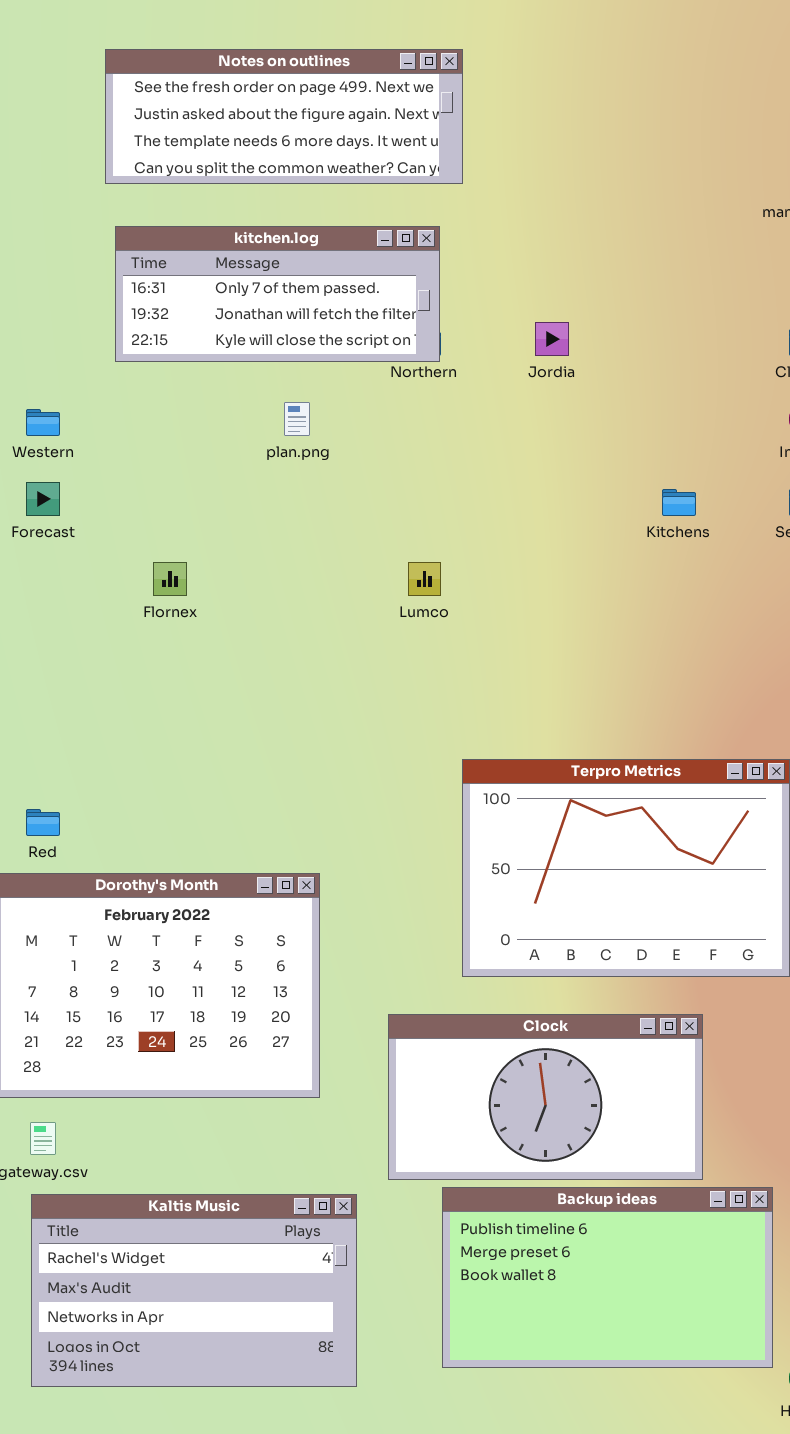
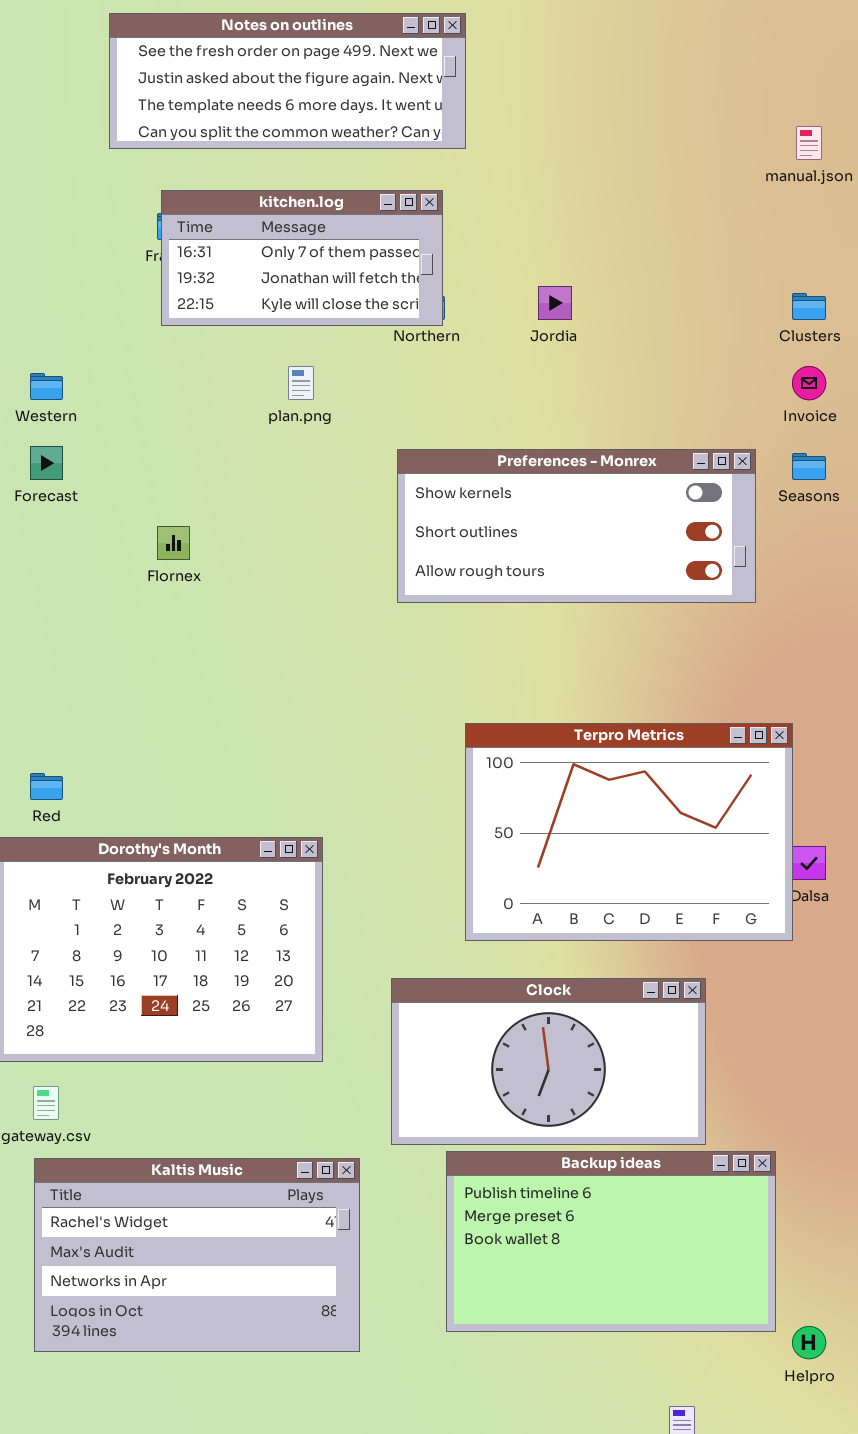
kitchen.log: [115,226,440,362] -> [161,190,443,326], resized
Preferences - Monrex: none -> [397,449,756,603], opened

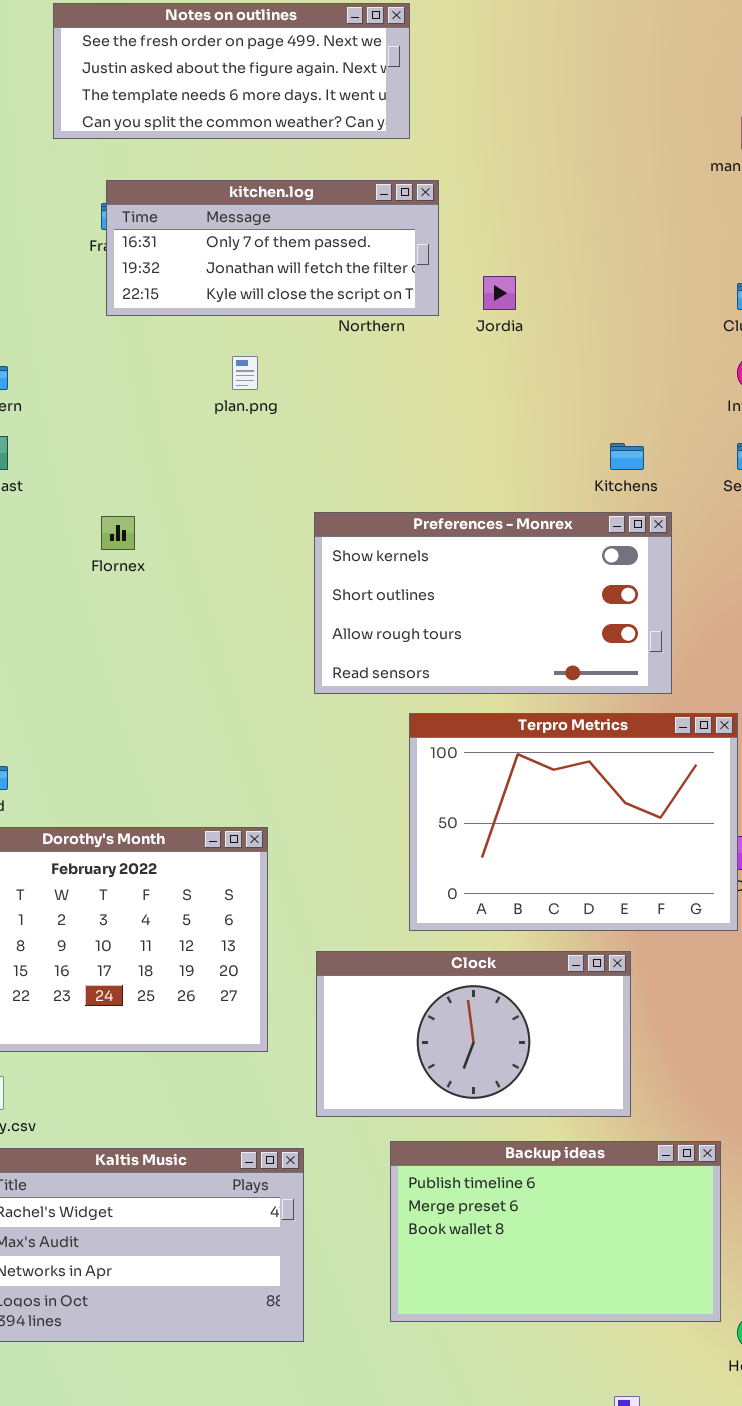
kitchen.log: [161,190,443,326] -> [106,180,439,316], resized
Preferences - Monrex: [397,449,756,603] -> [314,512,672,694], moved, resized
Clock: [391,978,706,1145] -> [316,951,631,1117], moved

